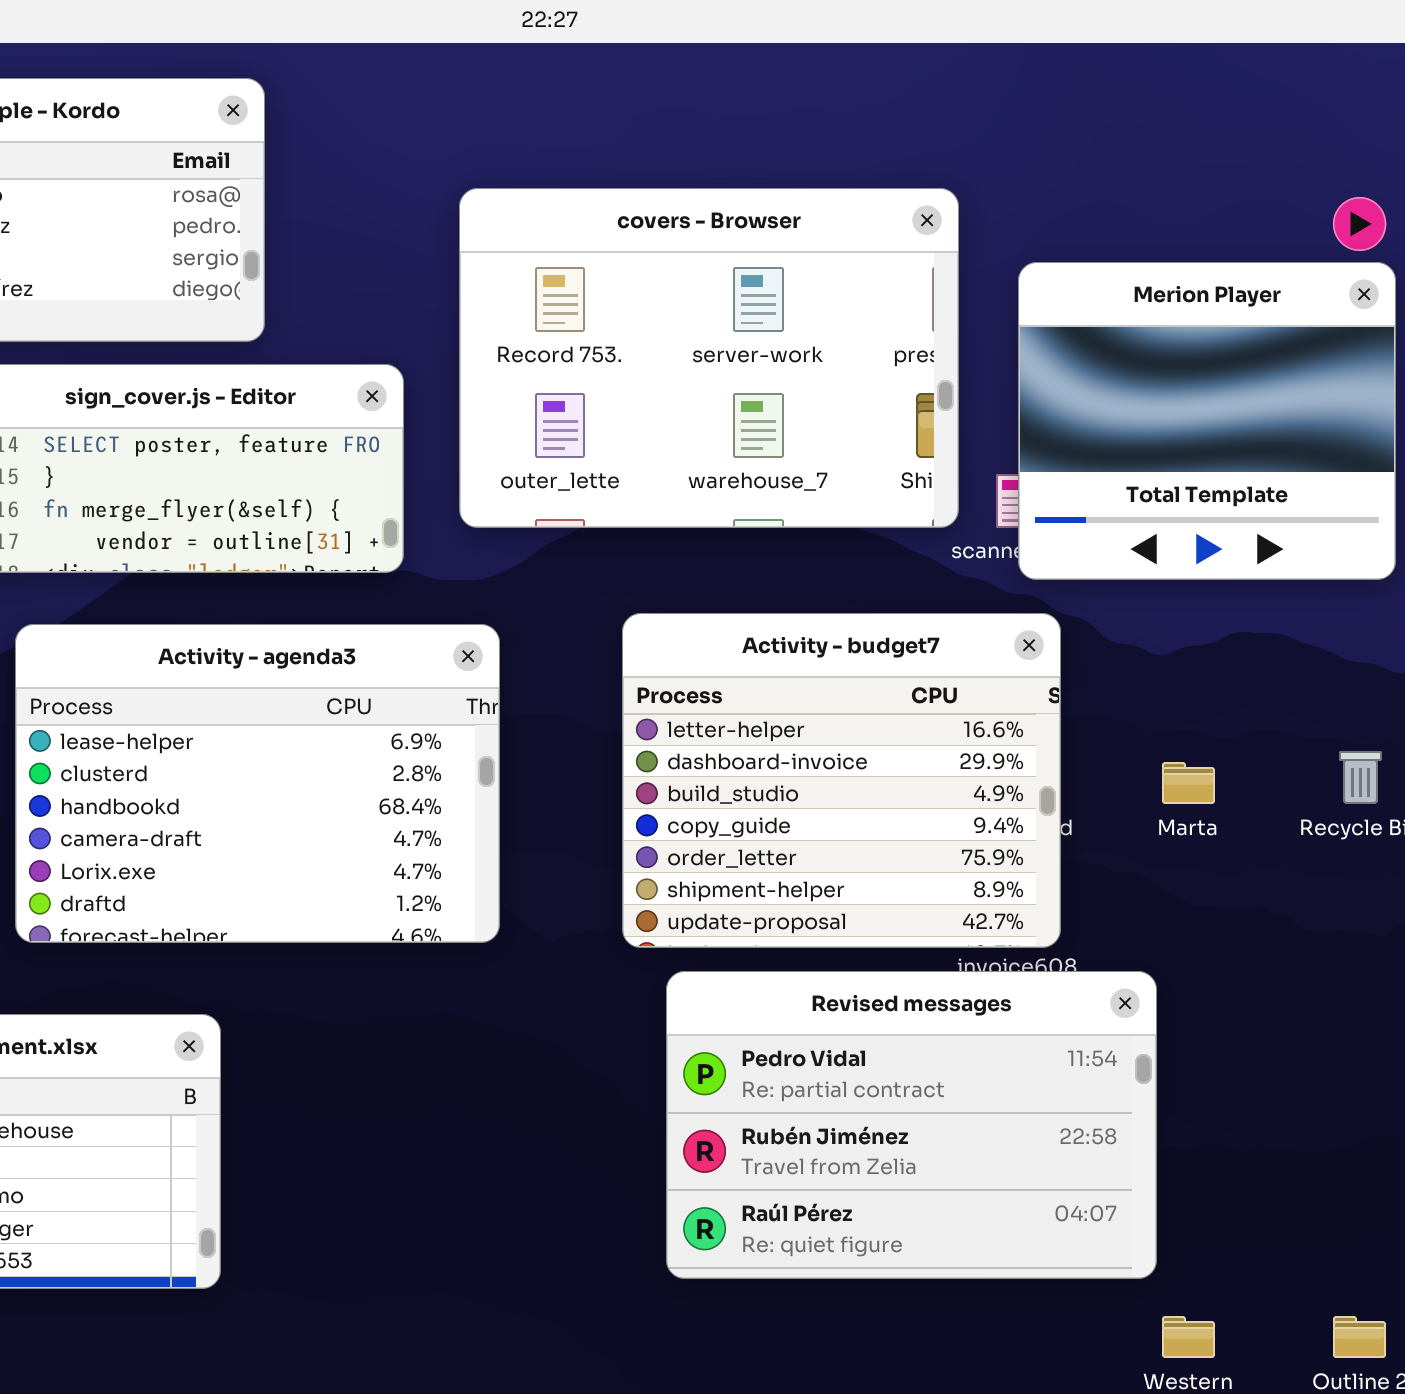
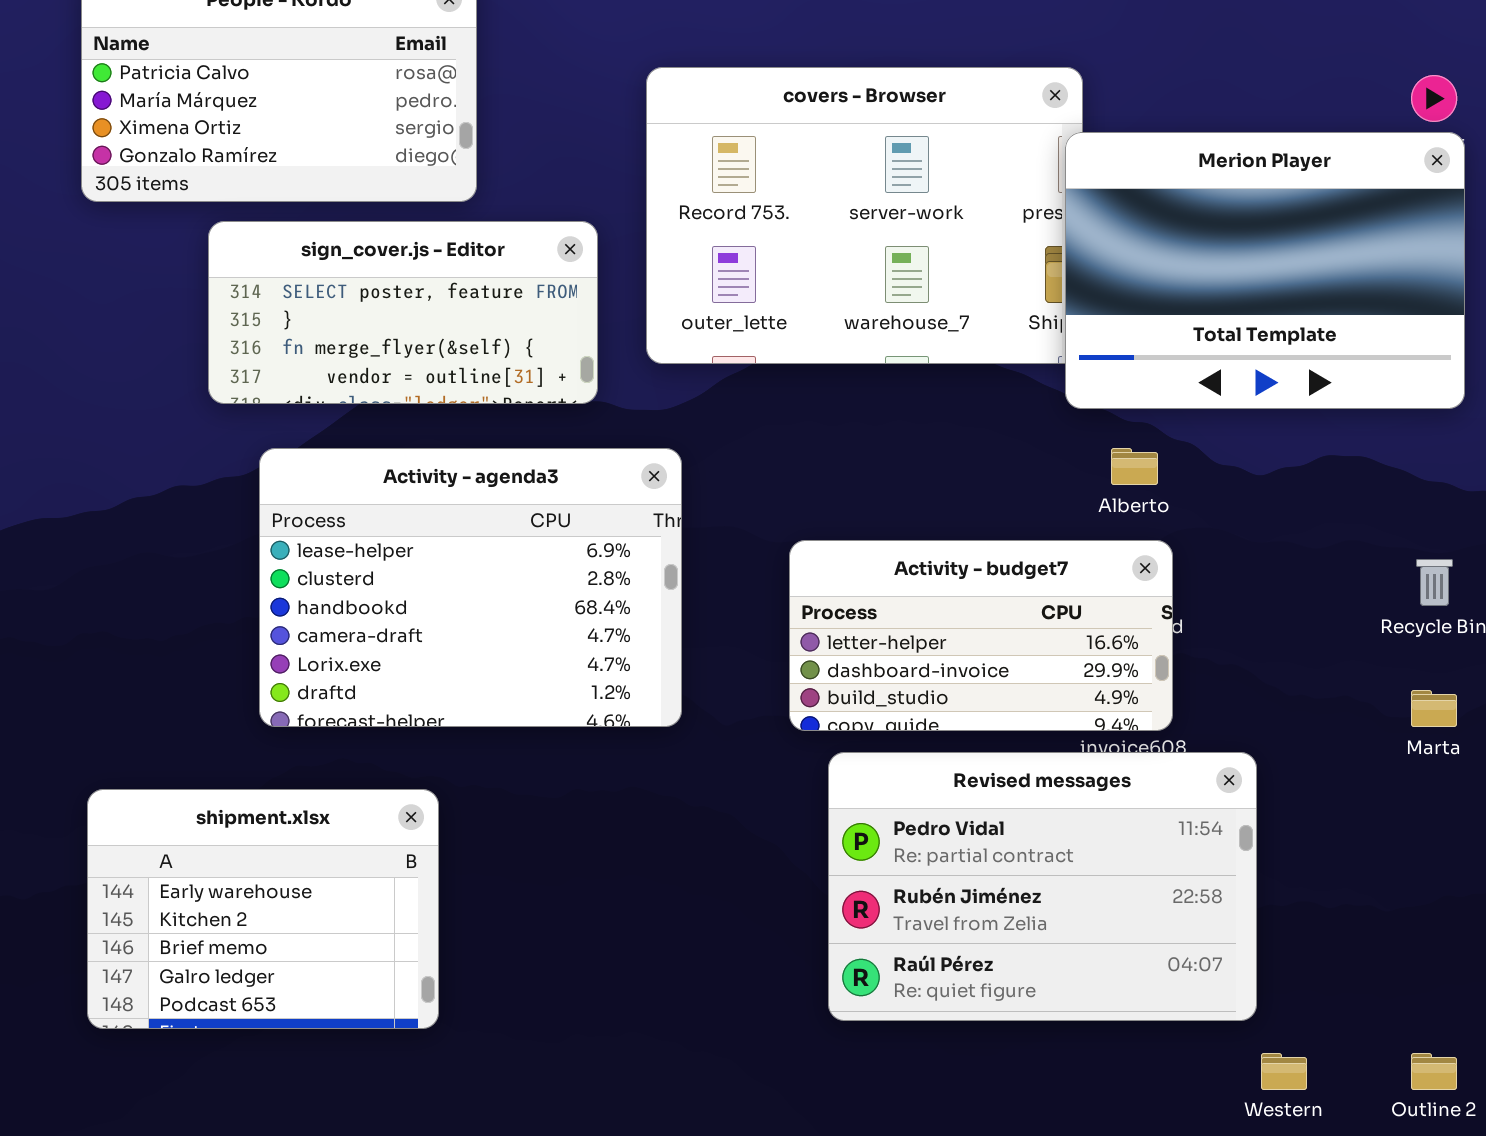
Merion Player: [1018,262,1396,580] -> [1065,132,1465,409], resized
Activity - budget7: [622,613,1061,948] -> [789,540,1173,731], resized
Marta: [1162,762,1215,804] -> [1411,690,1457,727], moved

